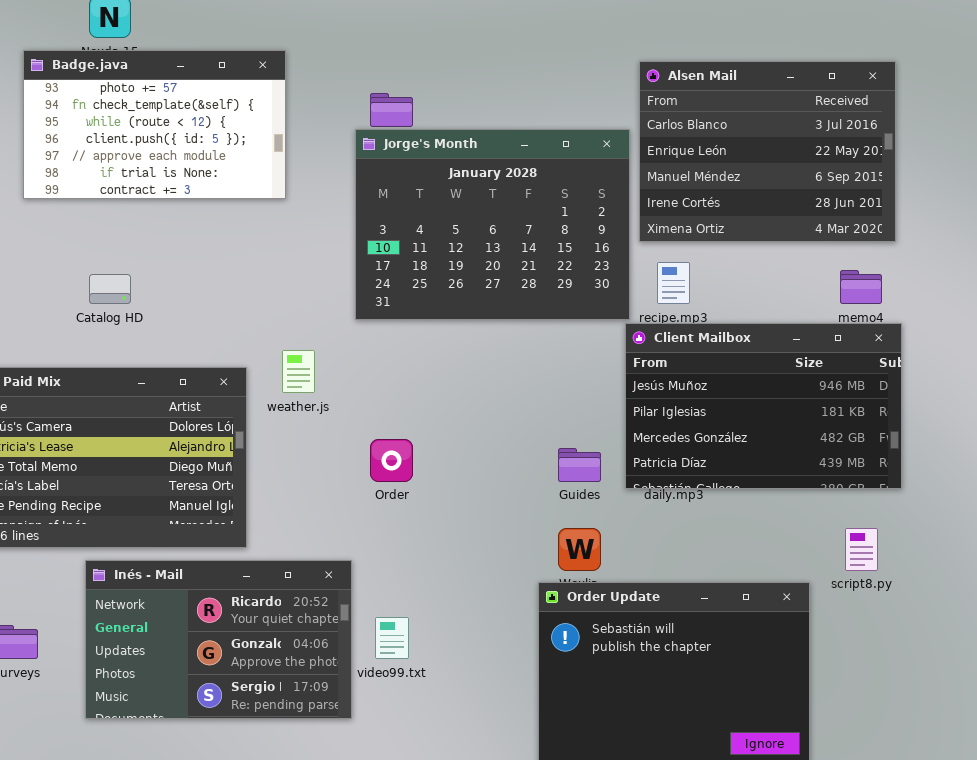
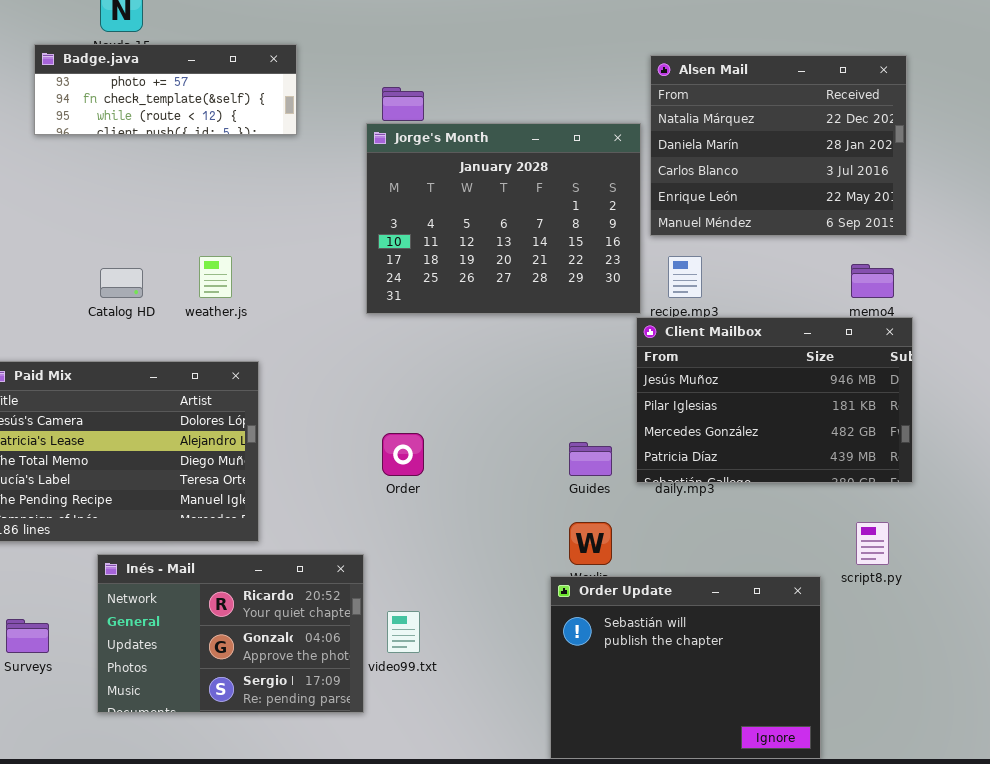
Badge.java: [23,50,286,199] -> [34,44,297,135], resized
Alsen Mail: [639,61,896,242] -> [650,55,907,236], scrolled up 2 rows
weather.js: [282,350,315,393] -> [199,256,232,298], moved

